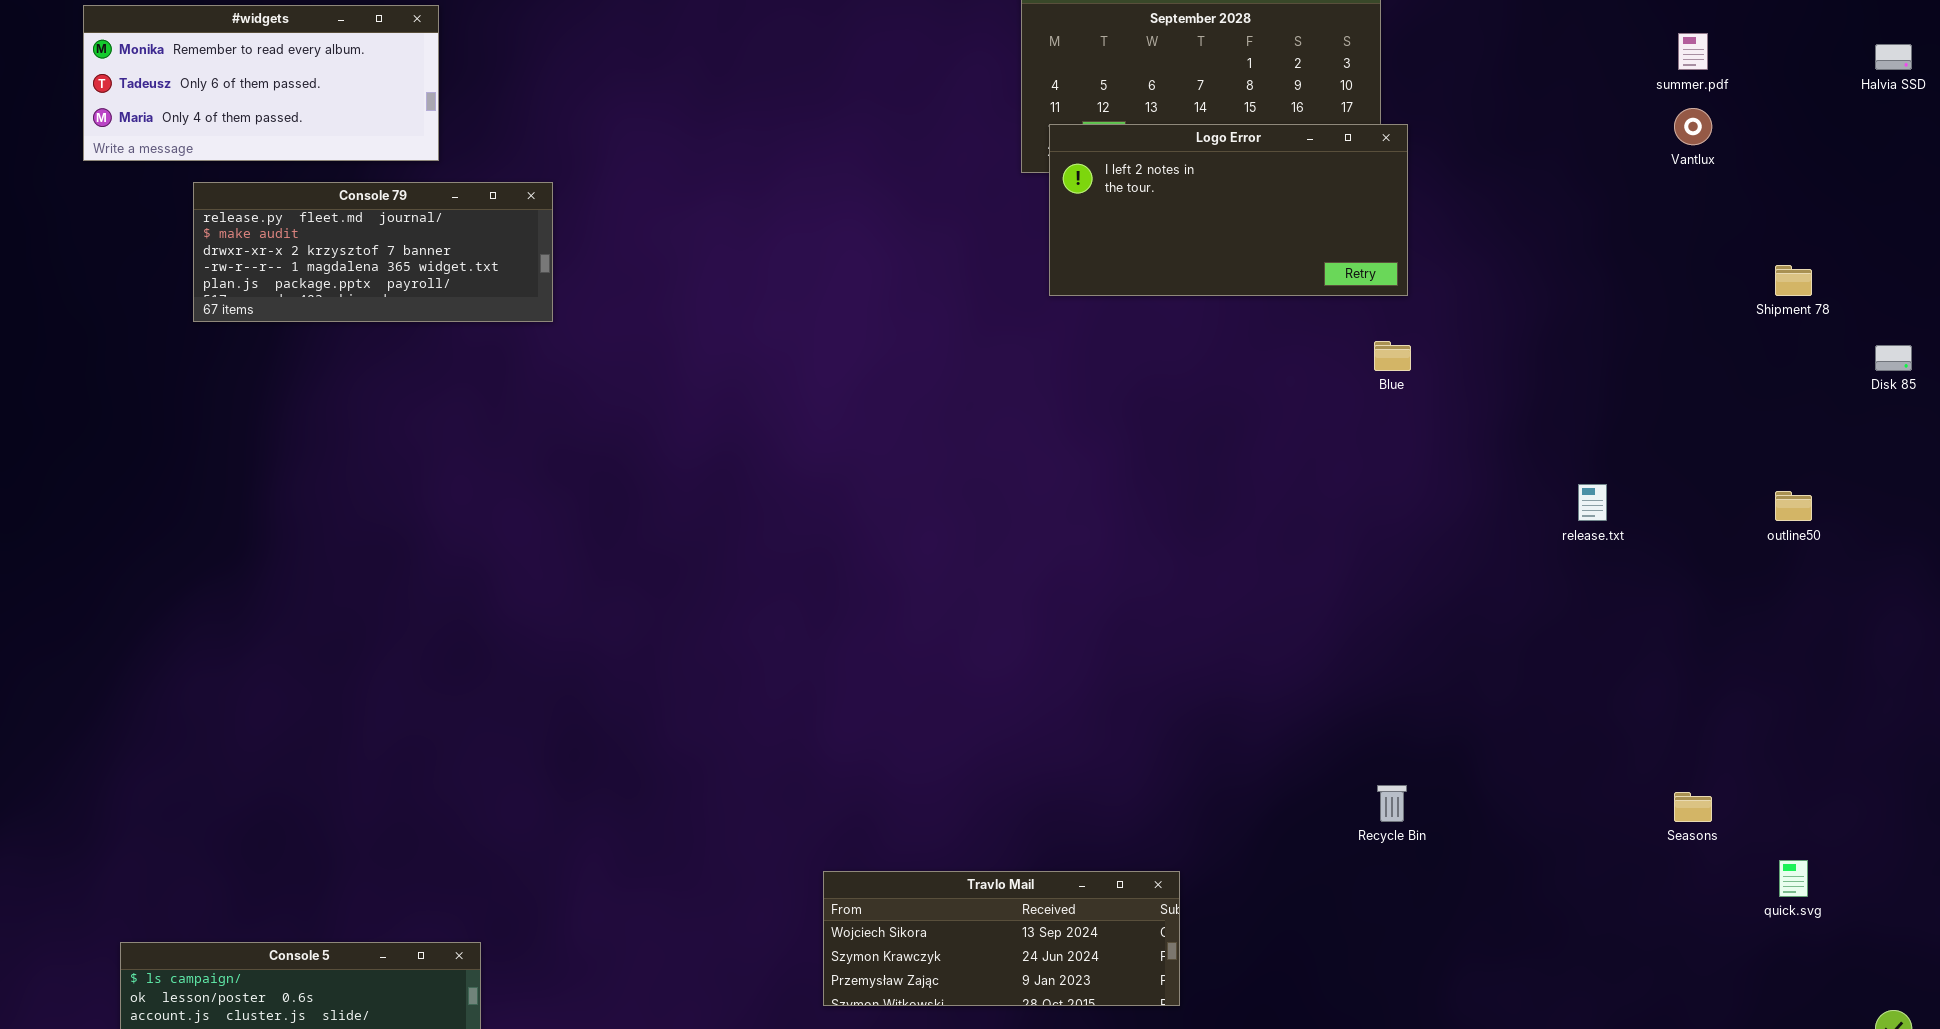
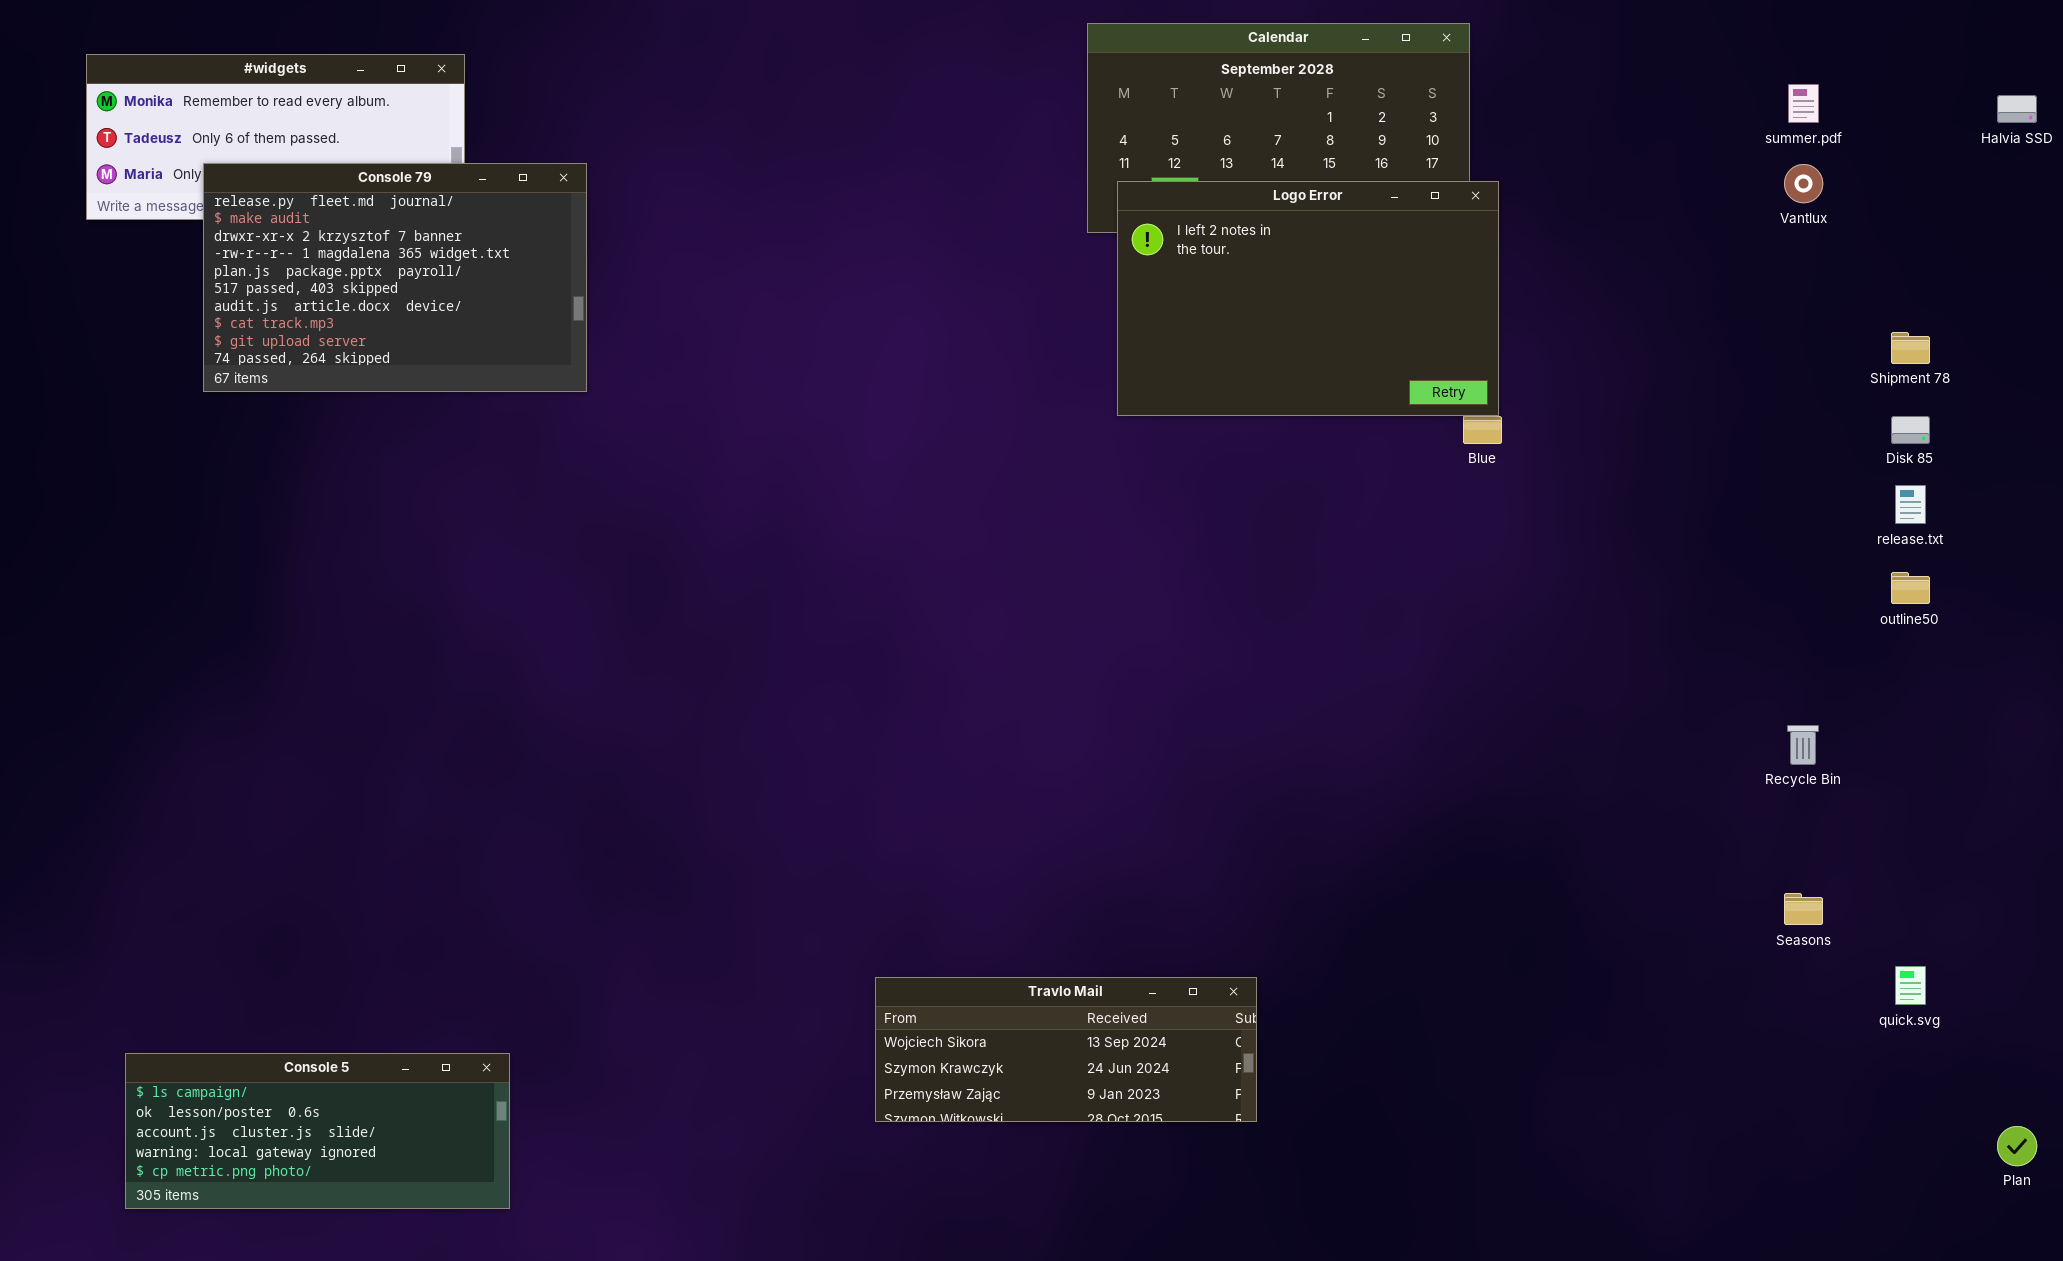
Logo Error: [1049,124,1408,296] -> [1117,181,1499,416], resized
Console 79: [193,182,553,322] -> [203,163,587,392], resized
Disk 85: [1875,345,1912,371] -> [1891,416,1930,444], moved
release.txt: [1578,484,1607,521] -> [1895,485,1926,524], moved
Recycle Bin: [1377,785,1407,822] -> [1787,725,1819,765], moved

